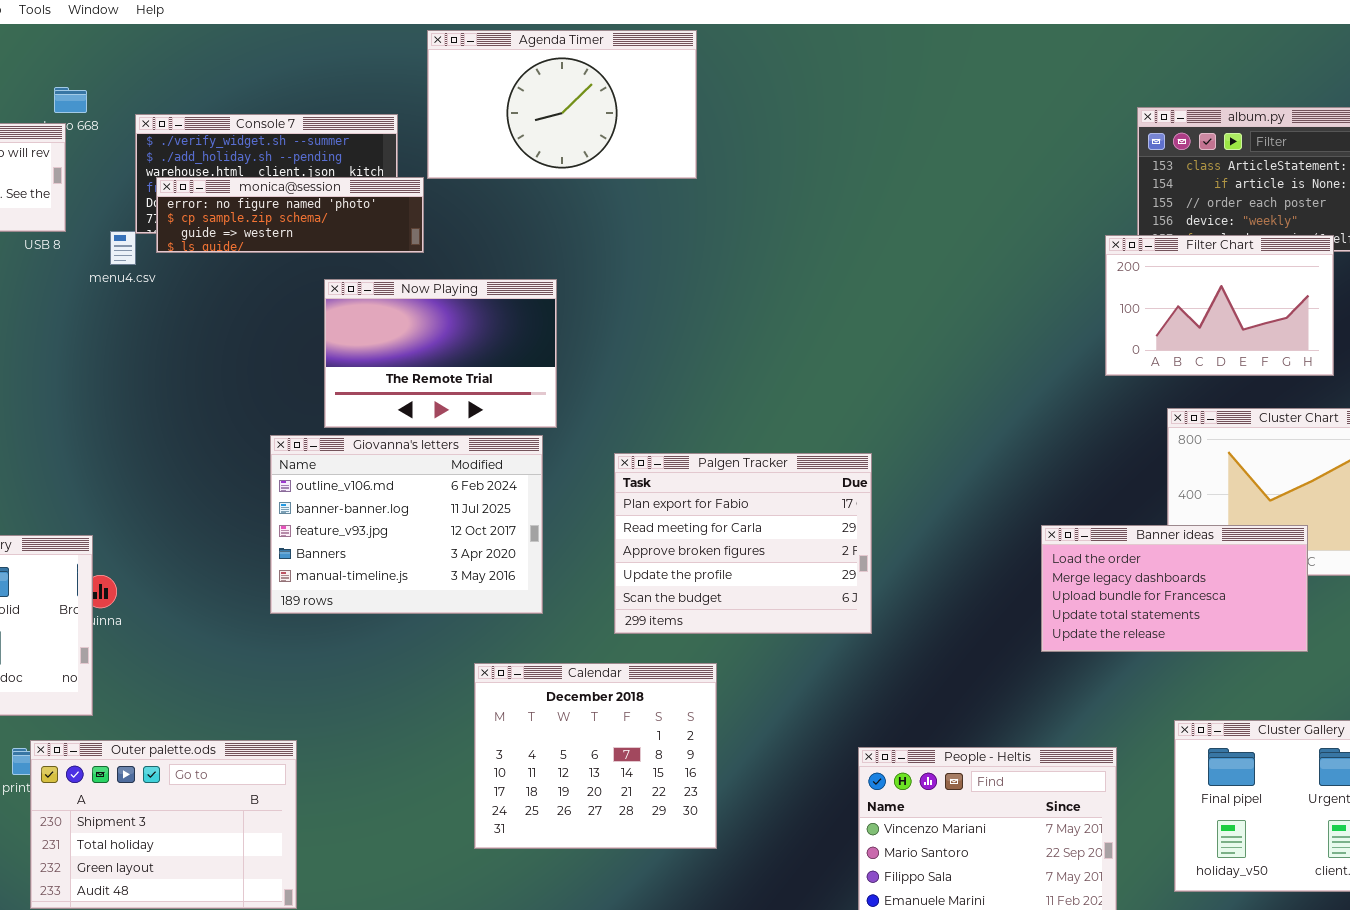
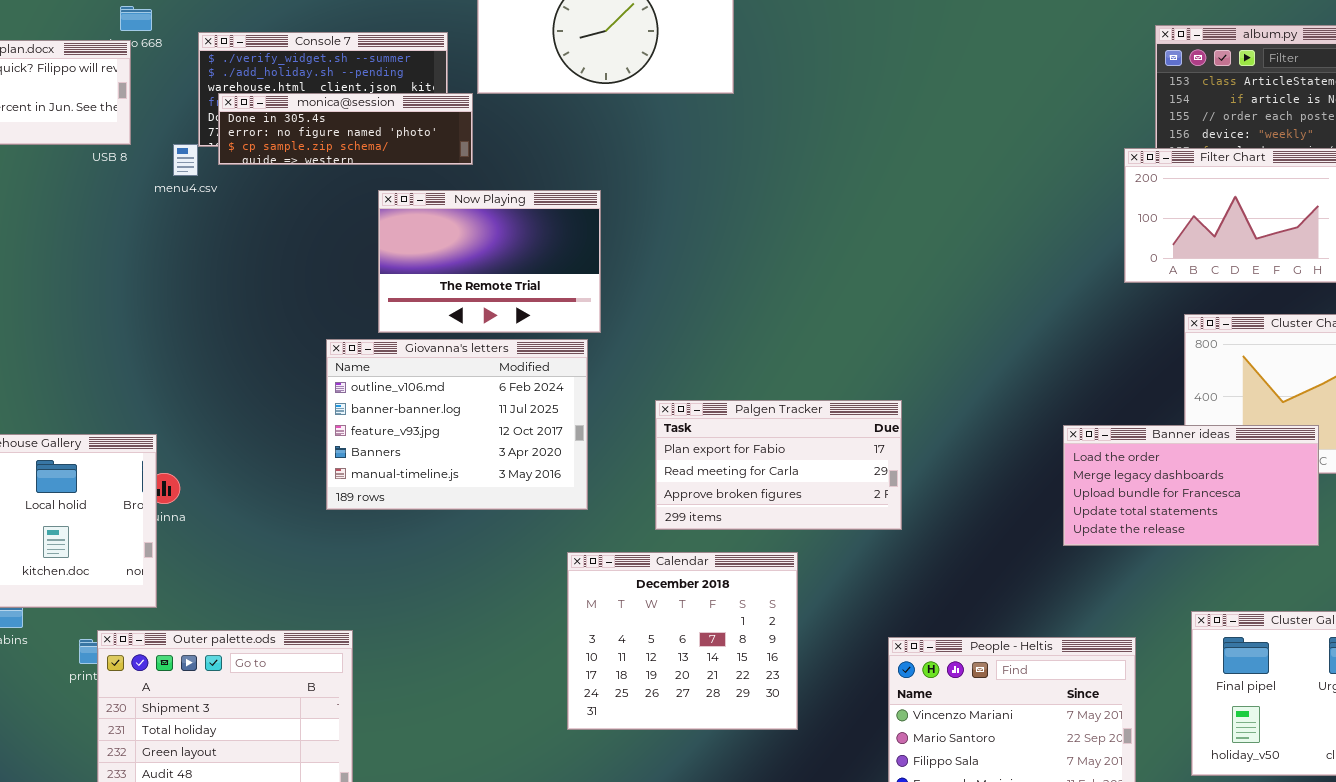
monica@session: [156,177,424,253] -> [218,93,473,165], scrolled up 1 row
Palgen Tracker: [614,453,872,634] -> [655,400,902,530], resized
Calendar: [474,663,717,849] -> [567,552,798,730], moved

